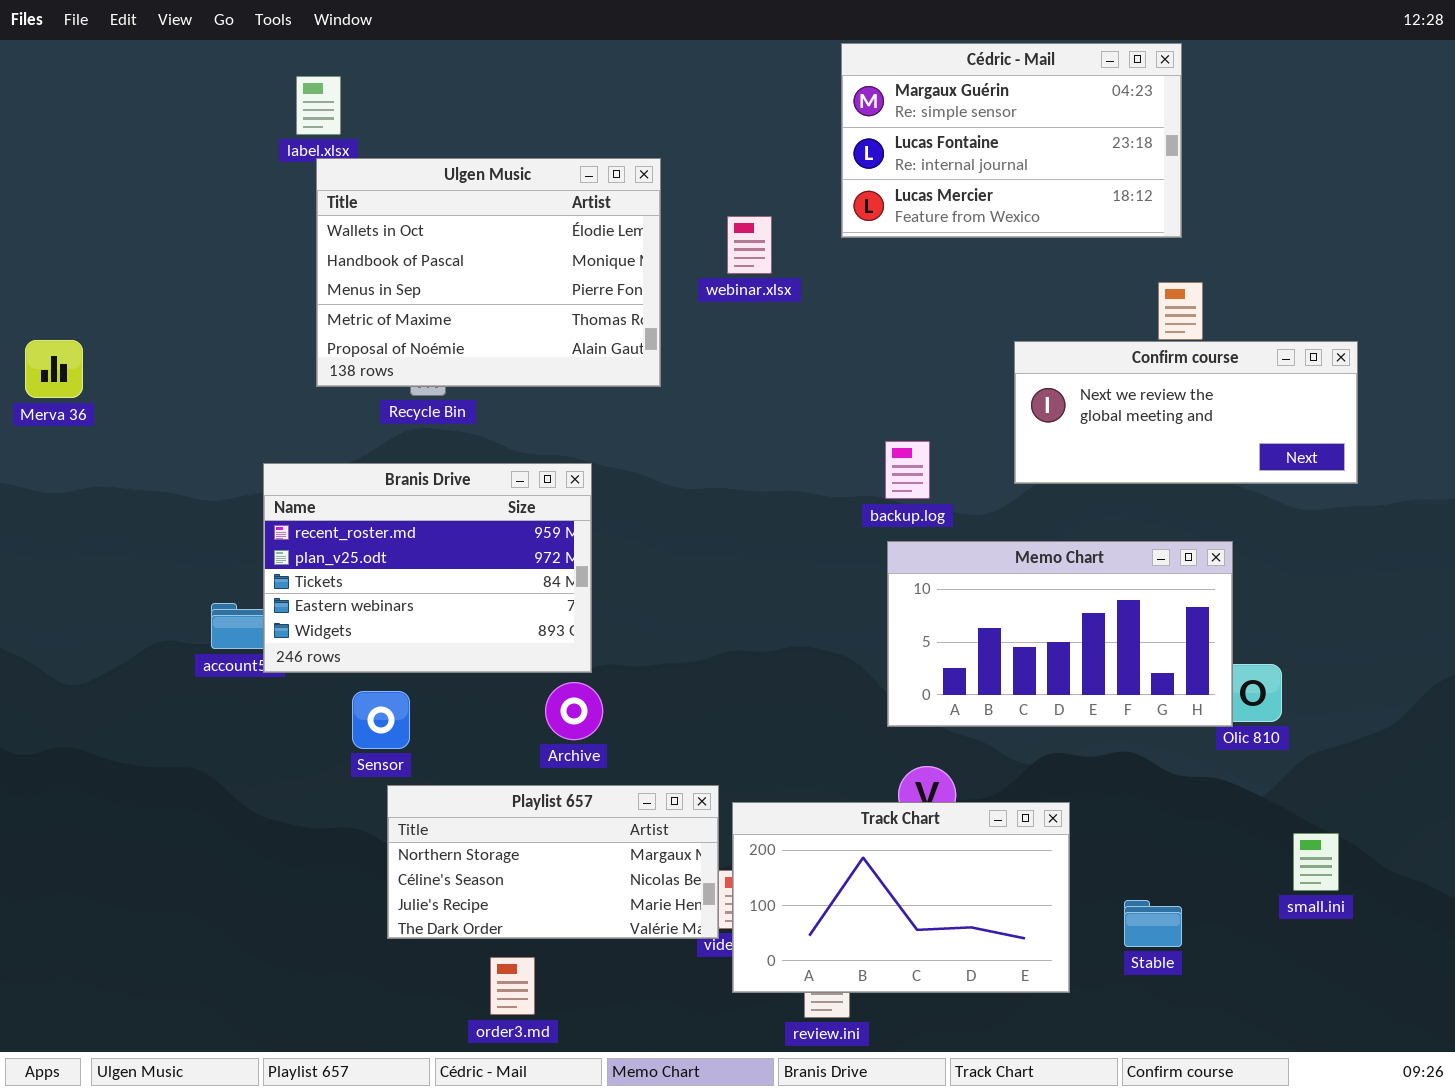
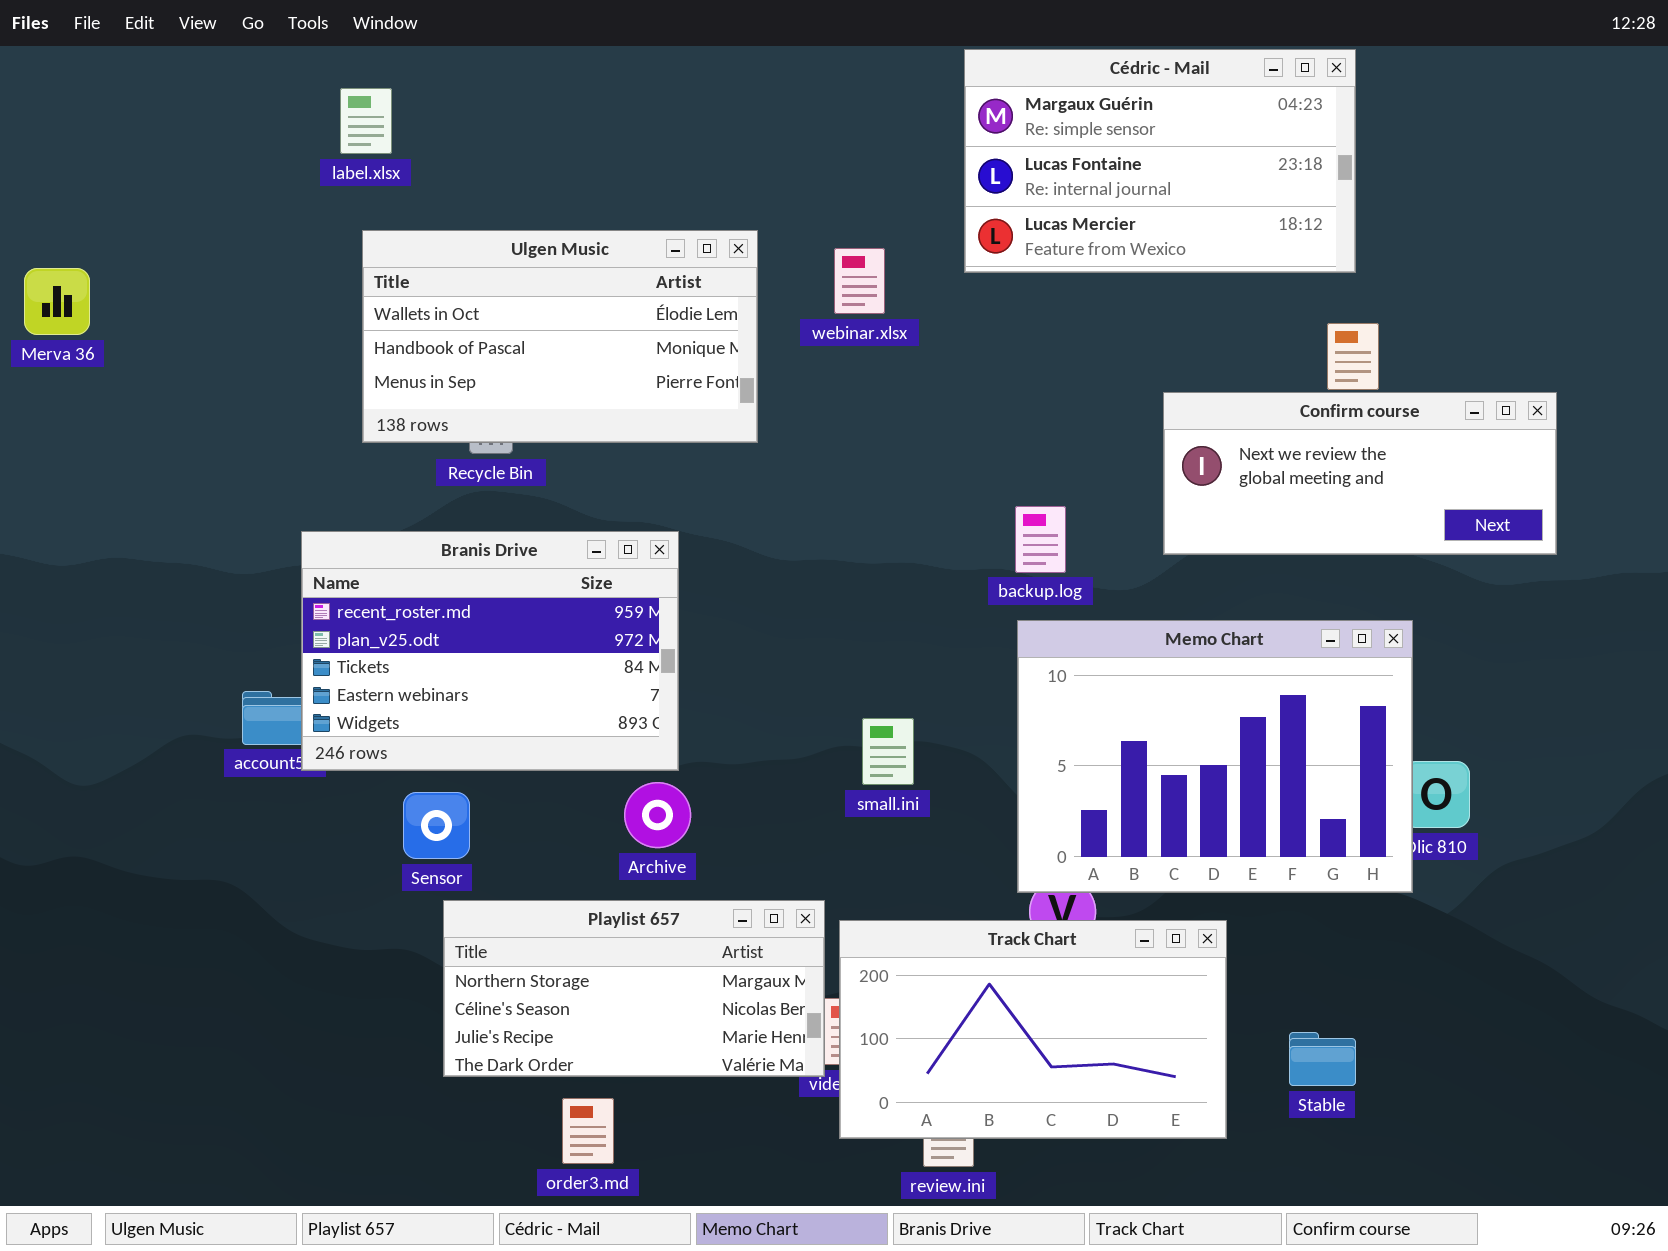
Ulgen Music: [316,158,661,387] -> [362,230,758,443], resized
Merva 36: [25,340,83,398] -> [24,268,90,335], moved
Memo Chart: [887,541,1233,727] -> [1017,620,1413,893], resized
small.ini: [1293,833,1339,891] -> [862,718,914,785], moved

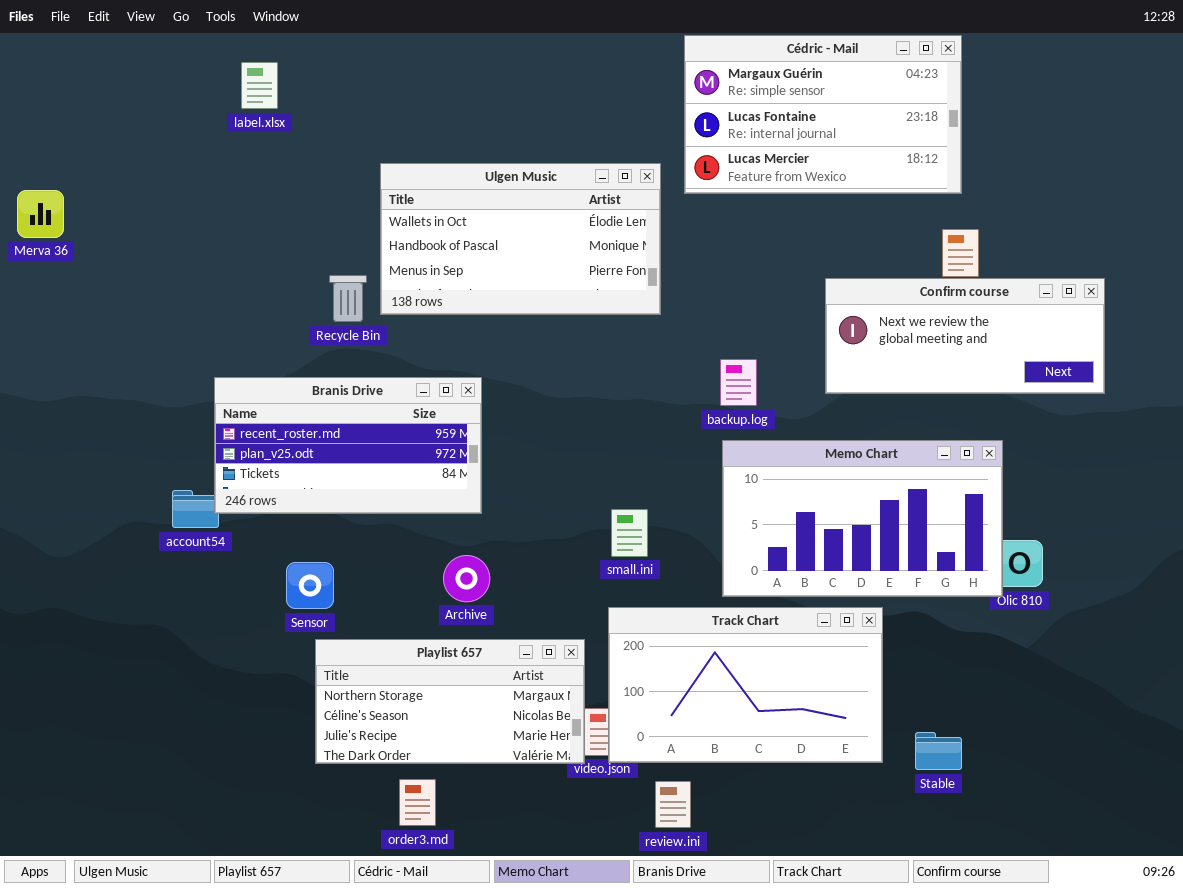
Ulgen Music: [362,230,758,443] -> [380,163,661,315], moved
Branis Drive: [301,531,679,771] -> [214,377,482,514], resized
Memo Chart: [1017,620,1413,893] -> [722,440,1003,597], resized
Track Chart: [839,920,1227,1139] -> [608,607,883,763], moved

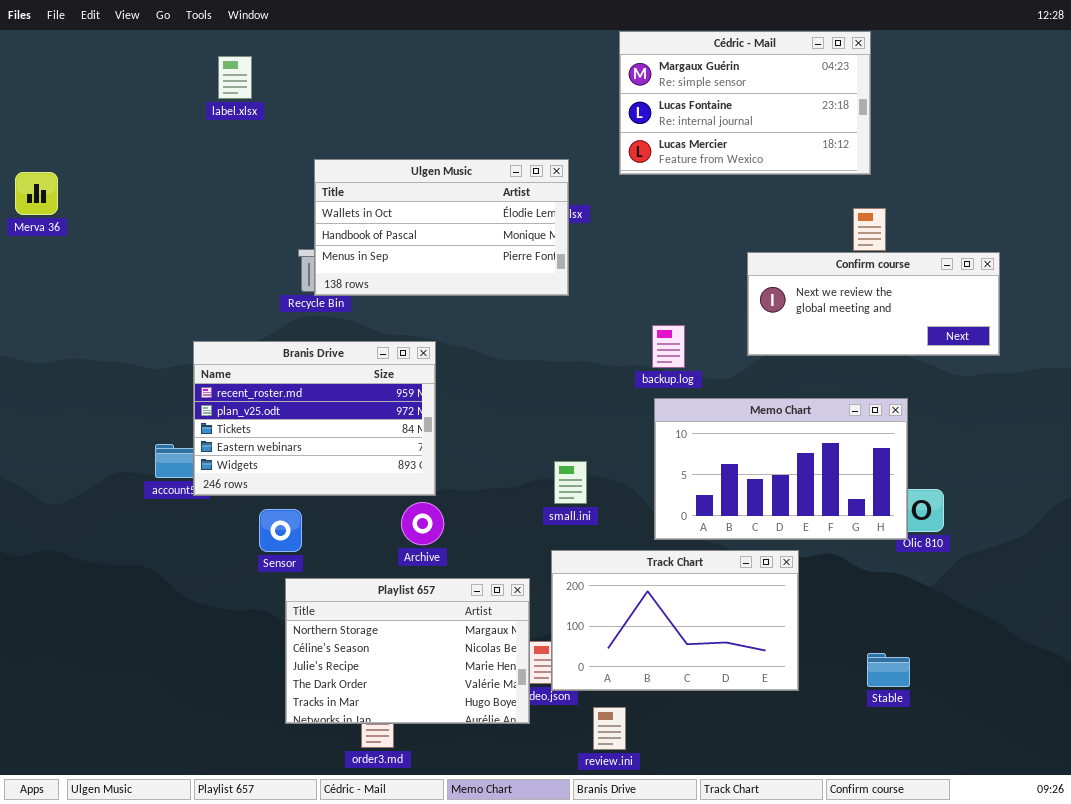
Ulgen Music: [380,163,661,315] -> [314,159,569,296], moved
Branis Drive: [214,377,482,514] -> [193,341,436,496], resized
Playlist 657: [315,639,585,764] -> [285,578,530,724], resized
Stable: [915,732,962,770] -> [867,653,910,687], moved

